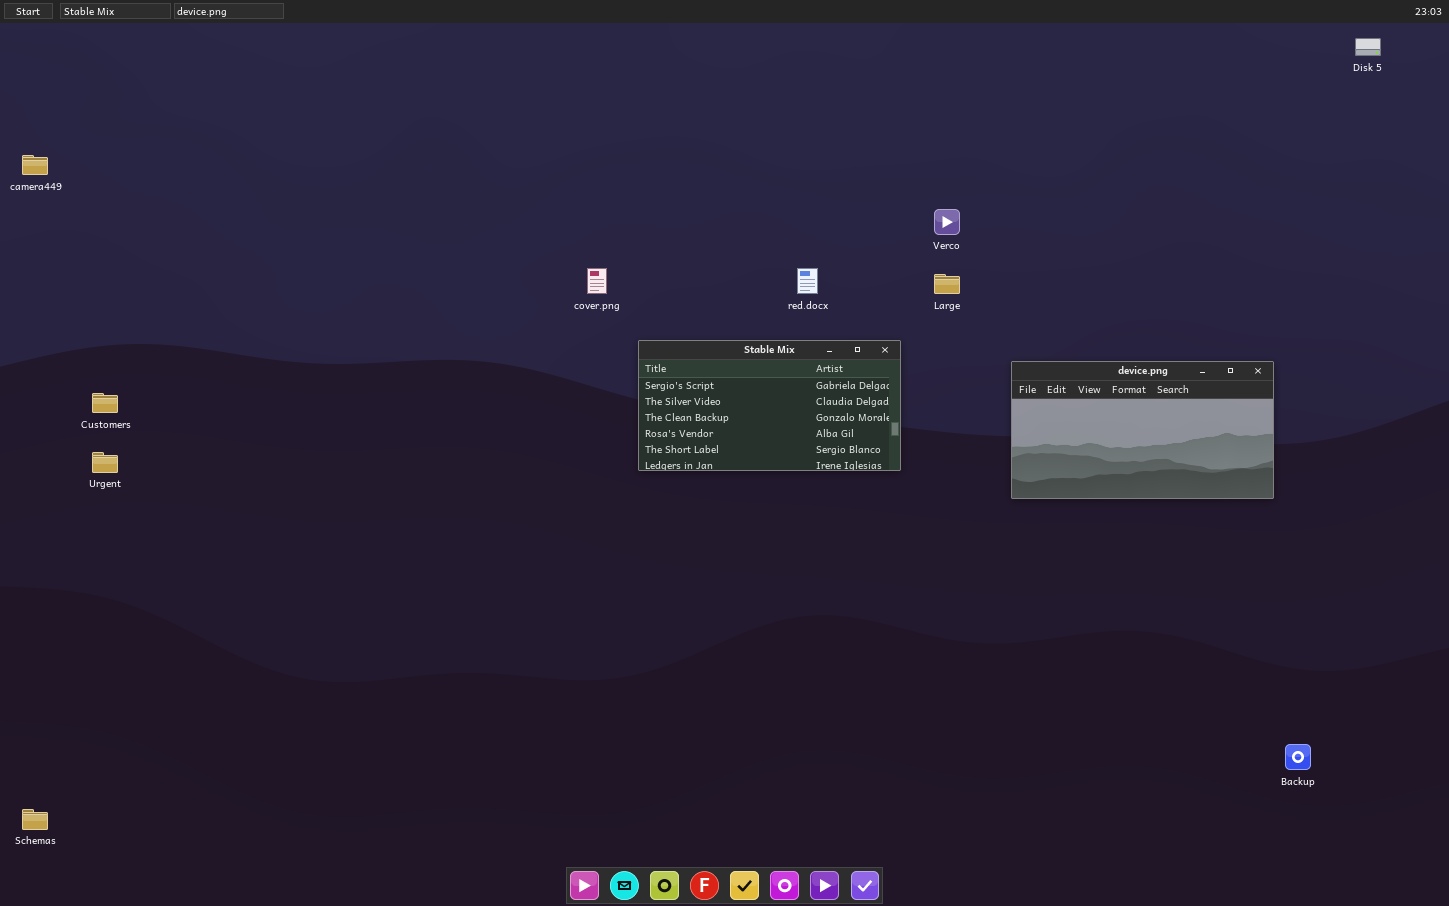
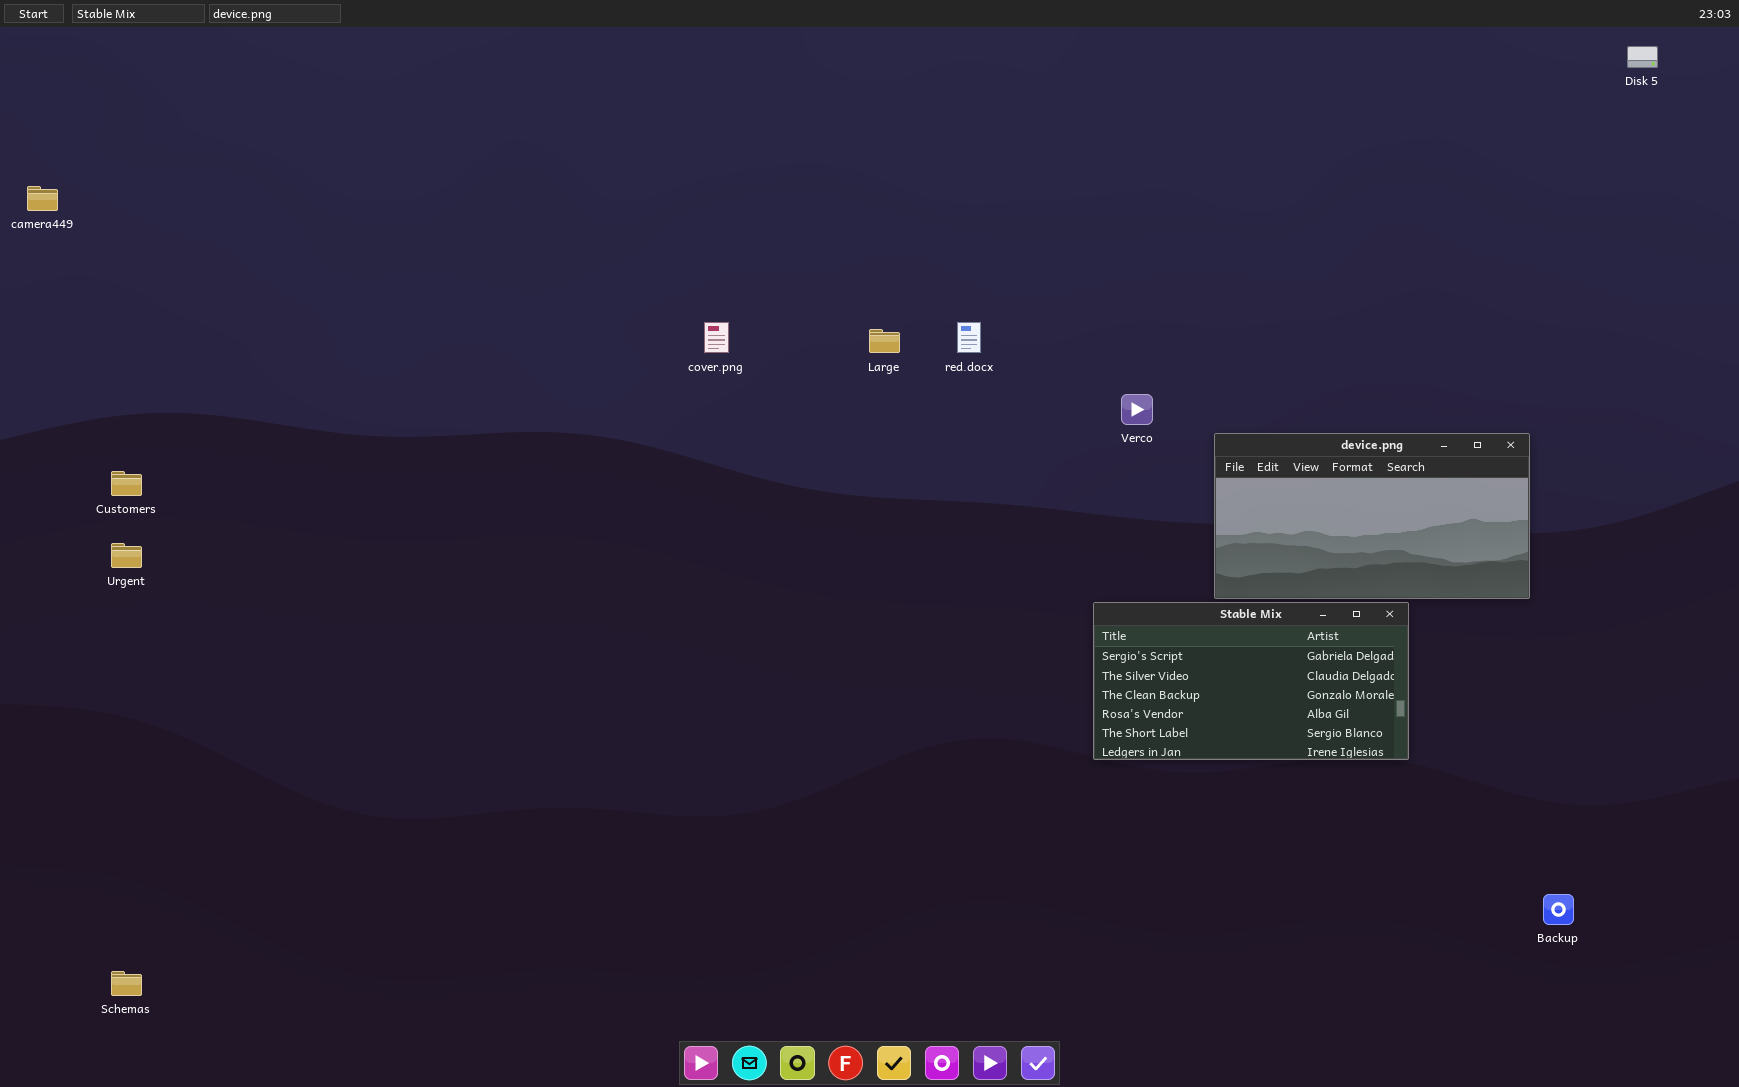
Verco: [934,209,960,235] -> [1121,394,1153,425], moved
Large: [934,274,960,294] -> [869,329,900,353], moved
Stable Mix: [638,340,901,471] -> [1093,602,1409,760], moved
Schemas: [22,809,48,830] -> [111,971,142,996], moved

